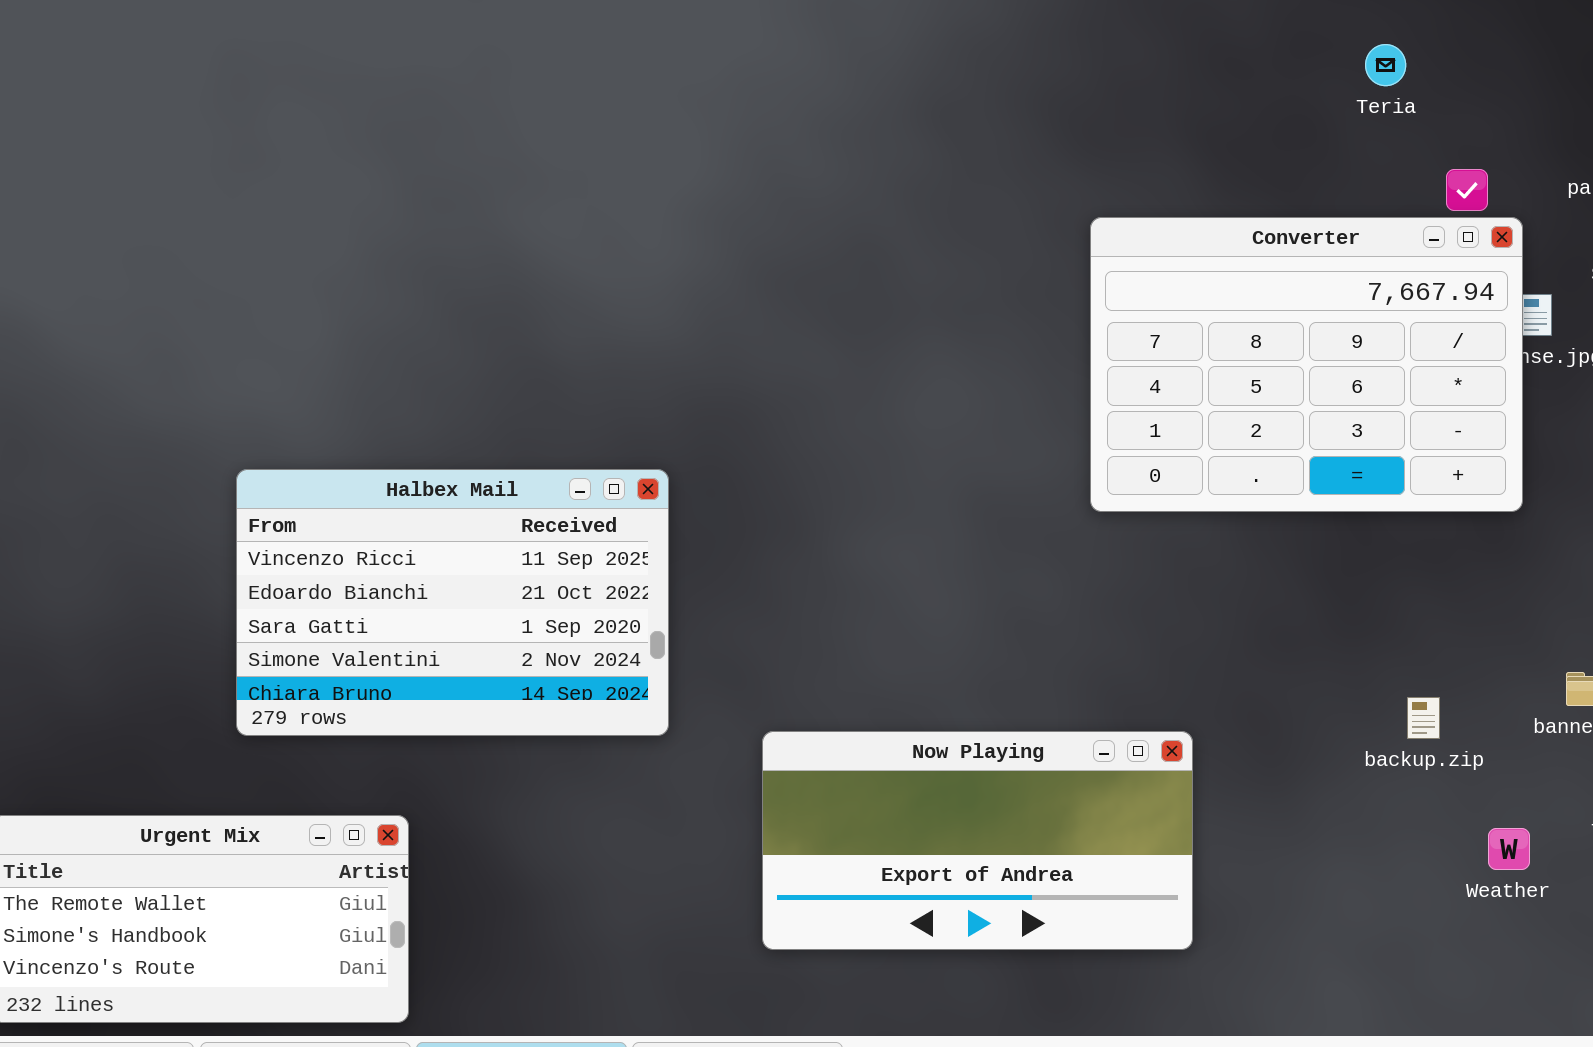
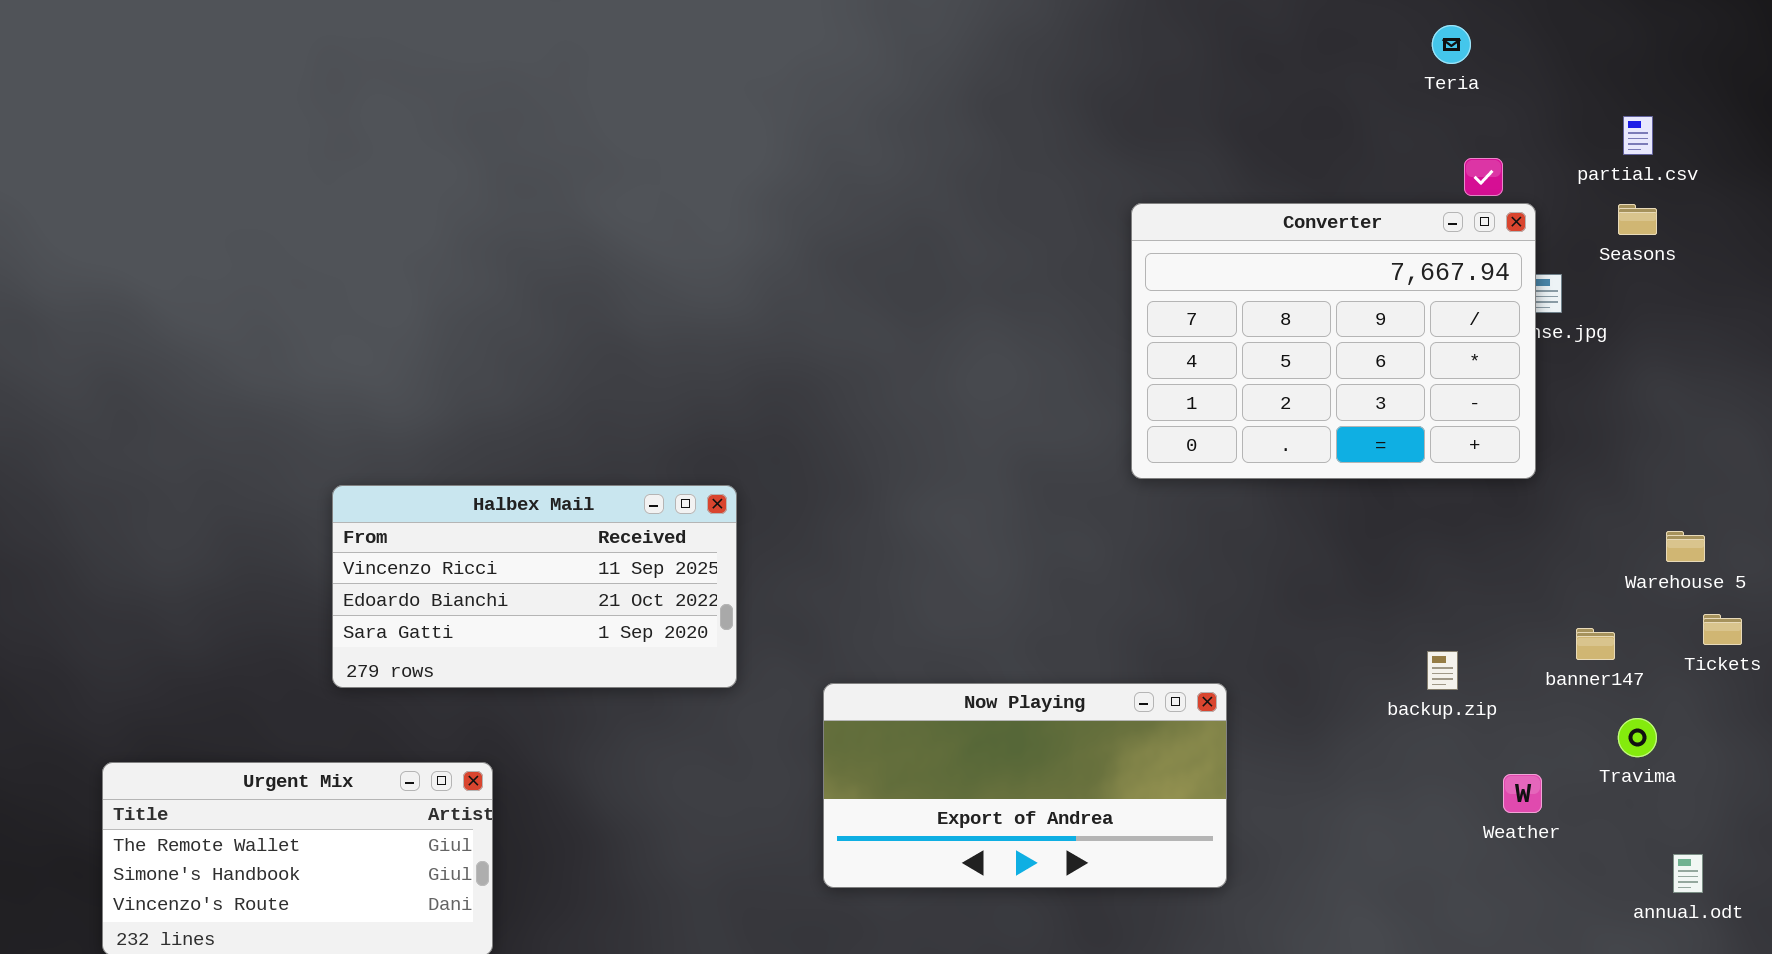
Teria: [1365,44,1406,86] -> [1432,25,1471,64], moved
Halbex Mail: [236,469,669,736] -> [332,485,737,688], resized

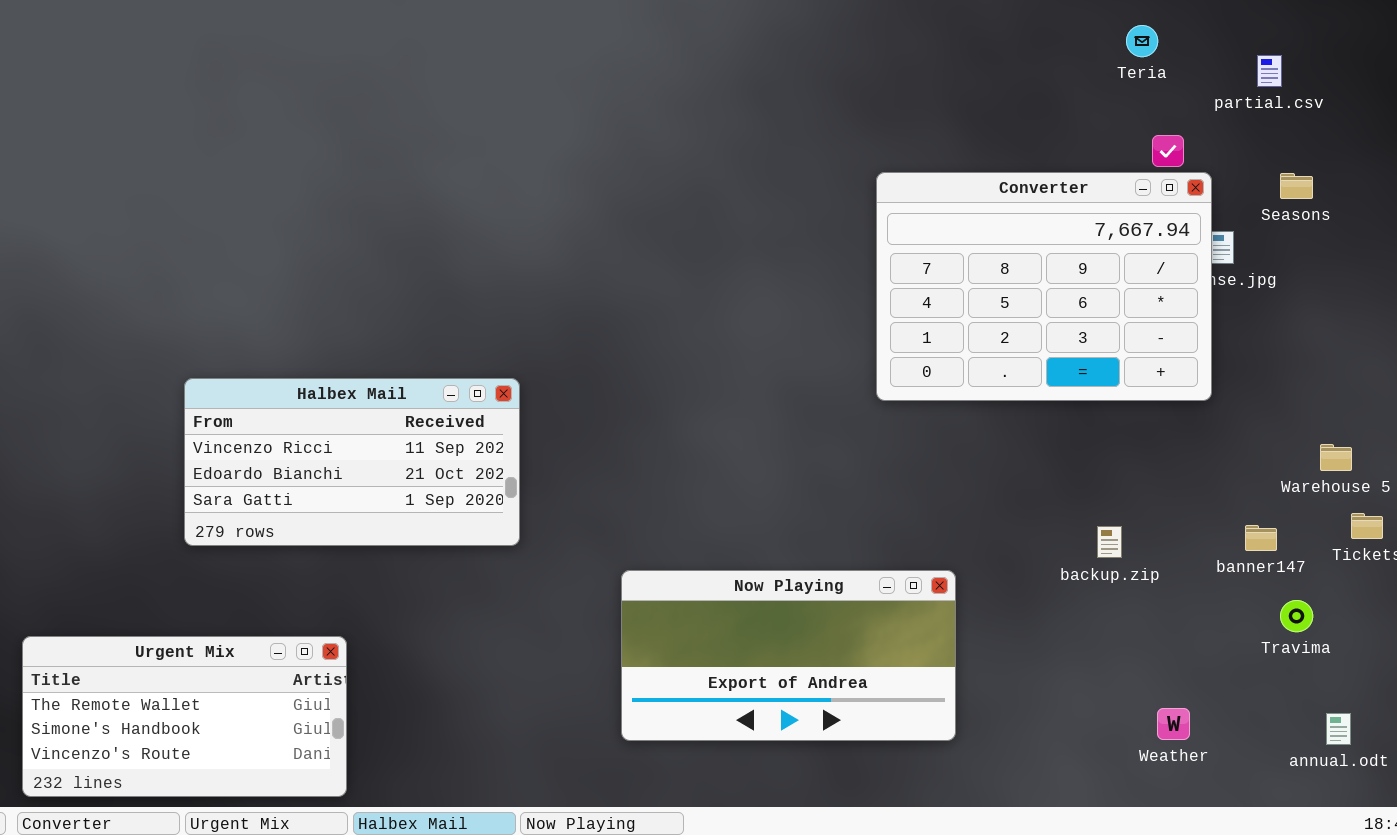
partial.csv: [1623,116,1653,155] -> [1257,55,1282,87], moved
Halbex Mail: [332,485,737,688] -> [184,378,520,546], moved
backup.zip: [1427,651,1458,690] -> [1097,526,1122,558], moved
Weather: [1503,774,1542,813] -> [1157,708,1190,740], moved

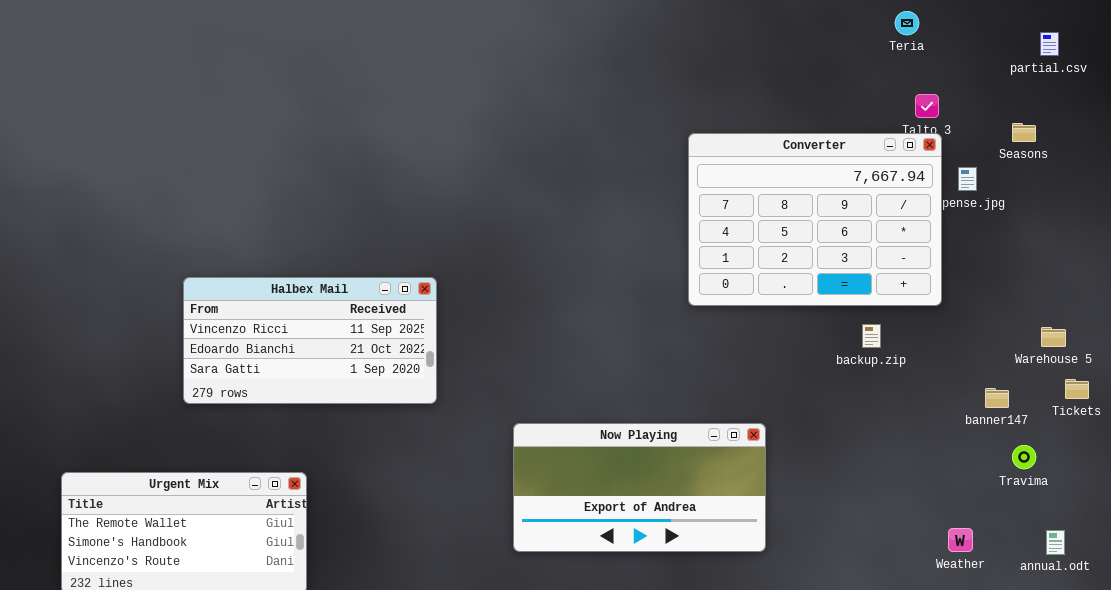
partial.csv: [1257,55,1282,87] -> [1040,32,1059,56], moved
Converter: [876,172,1212,401] -> [688,133,942,306], moved
backup.zip: [1097,526,1122,558] -> [862,324,881,348], moved
Weather: [1157,708,1190,740] -> [948,528,973,552], moved

